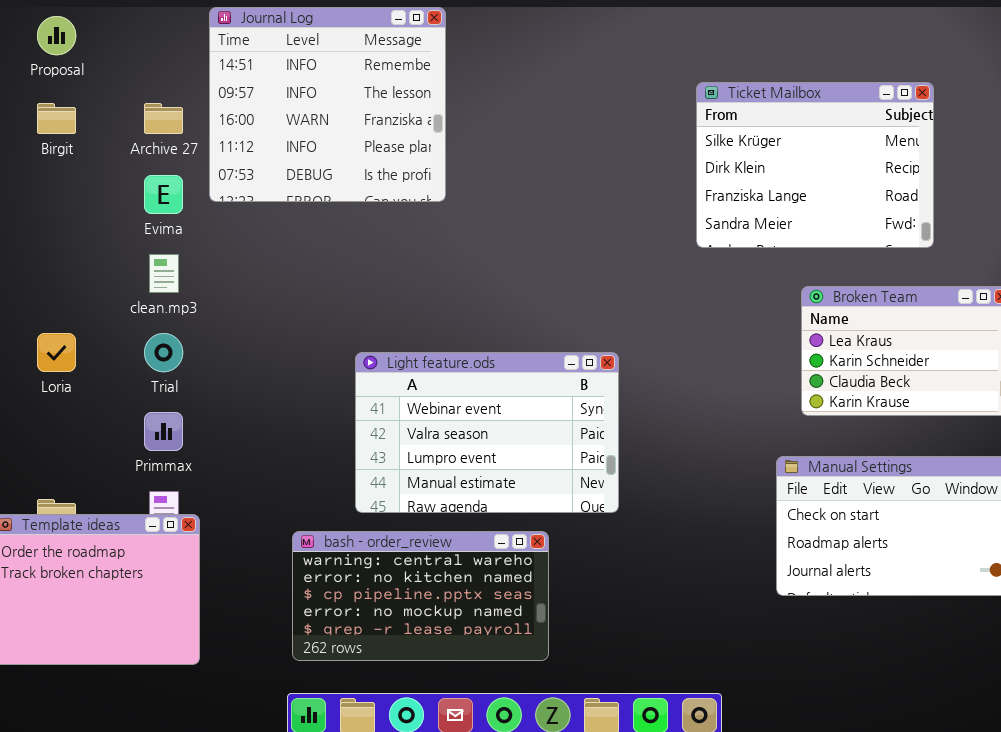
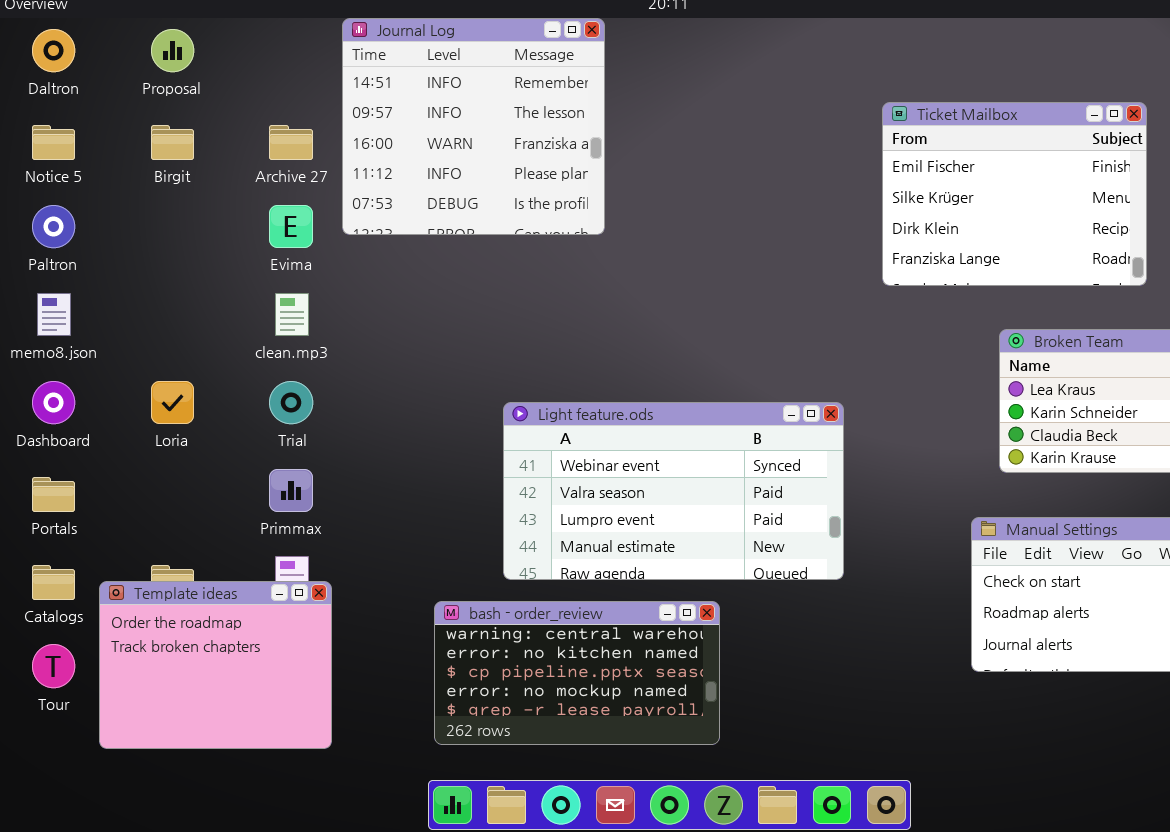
Ticket Mailbox: [696,82,934,248] -> [882,102,1147,286], scrolled up 1 row
Light feature.ods: [355,352,619,513] -> [503,402,844,580], resized

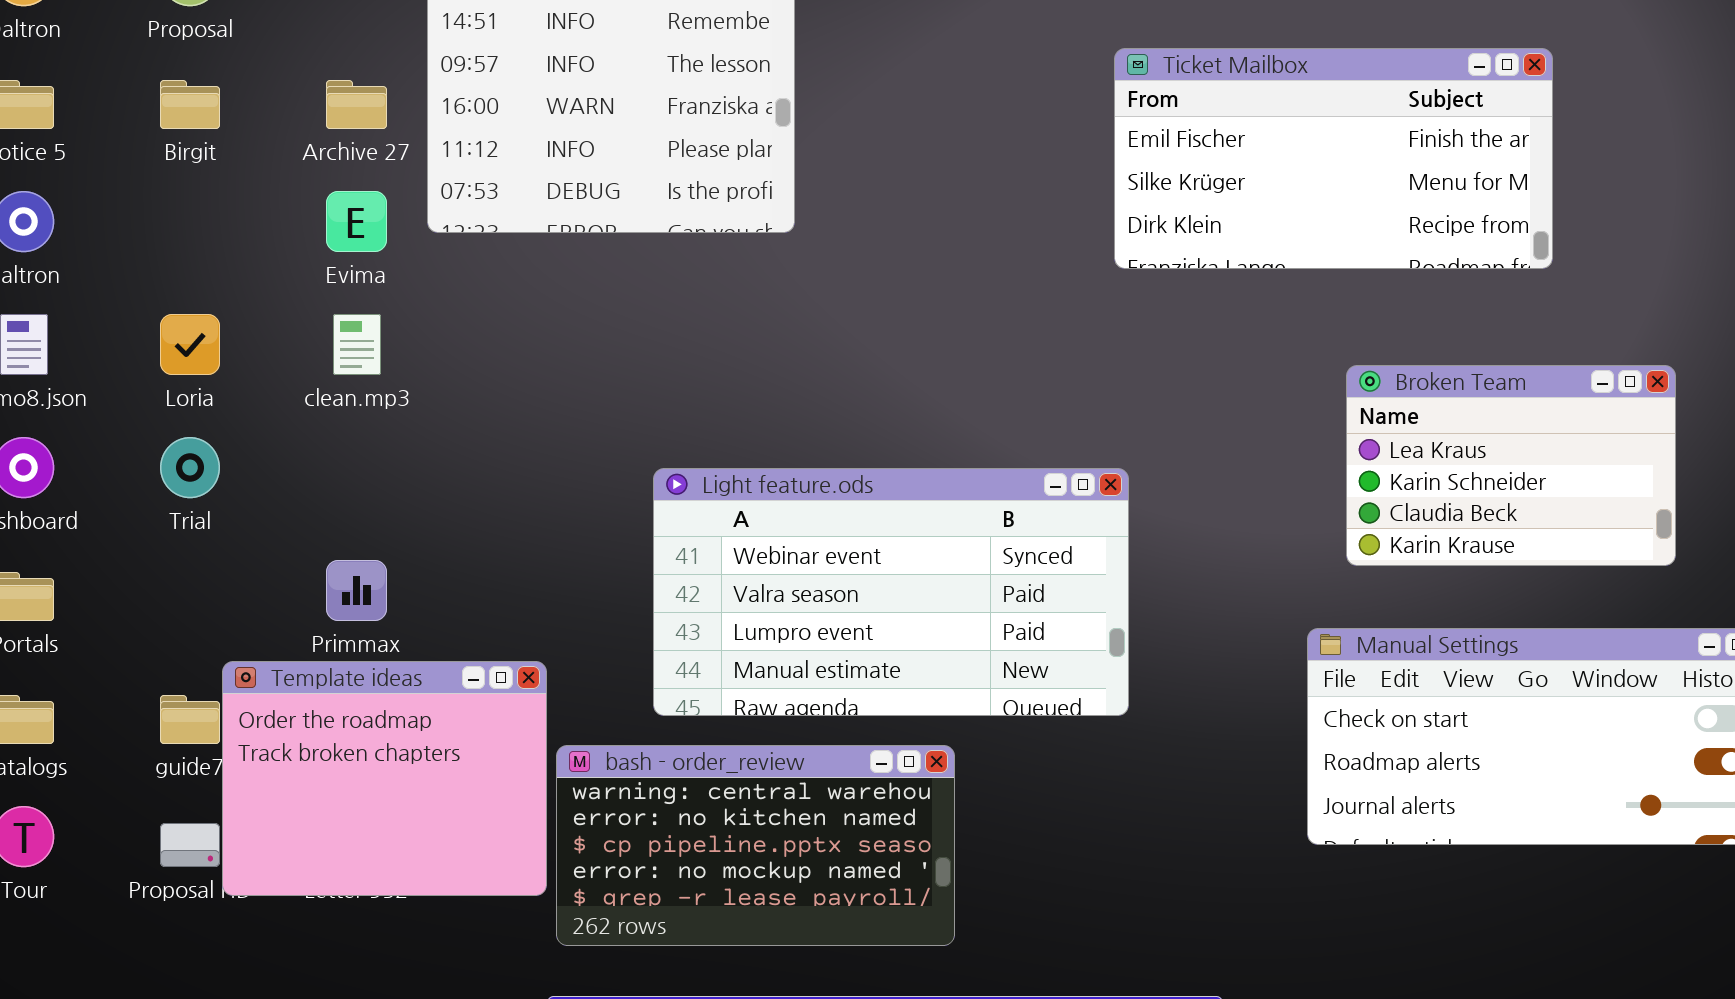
Ticket Mailbox: [882,102,1147,286] -> [1114,48,1553,269], resized
Loria: [151,381,194,424] -> [160,314,220,375], moved
Trial: [269,381,313,424] -> [160,437,220,498], moved
Template ideas: [99,581,332,749] -> [222,661,547,896], moved

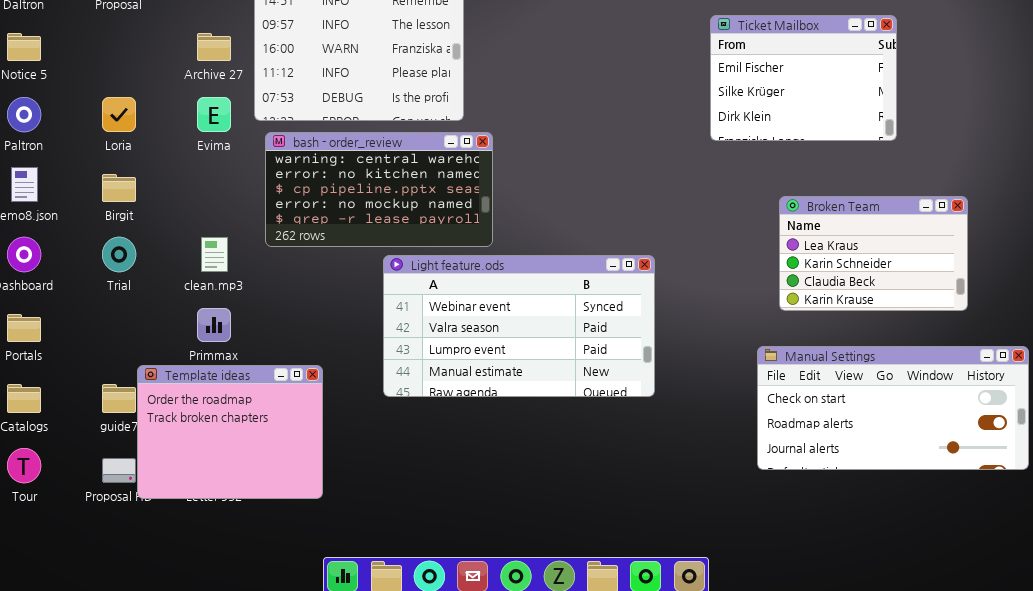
Ticket Mailbox: [1114,48,1553,269] -> [710,15,897,141], resized
Birgit: [160,80,220,129] -> [102,174,136,202], moved
Loria: [160,314,220,375] -> [102,97,136,132], moved
clean.mp3: [333,314,381,375] -> [201,237,228,272], moved
bash - order_review: [556,745,955,946] -> [265,132,493,247], moved

